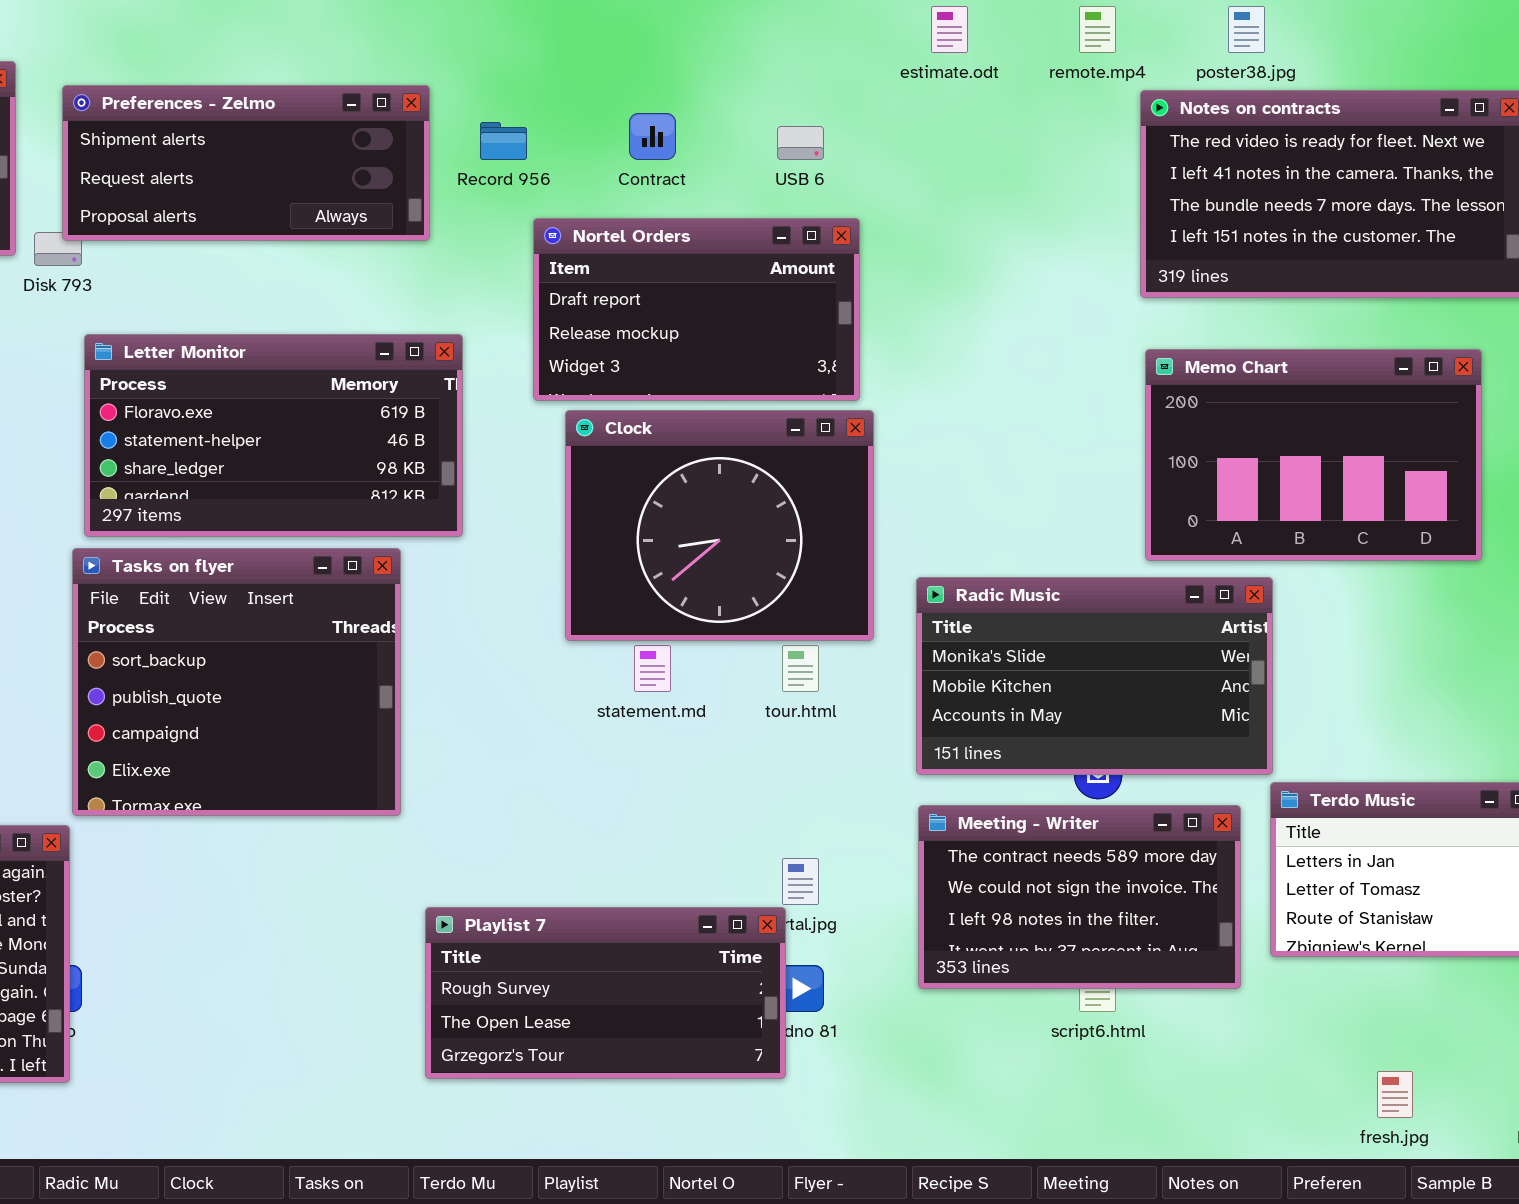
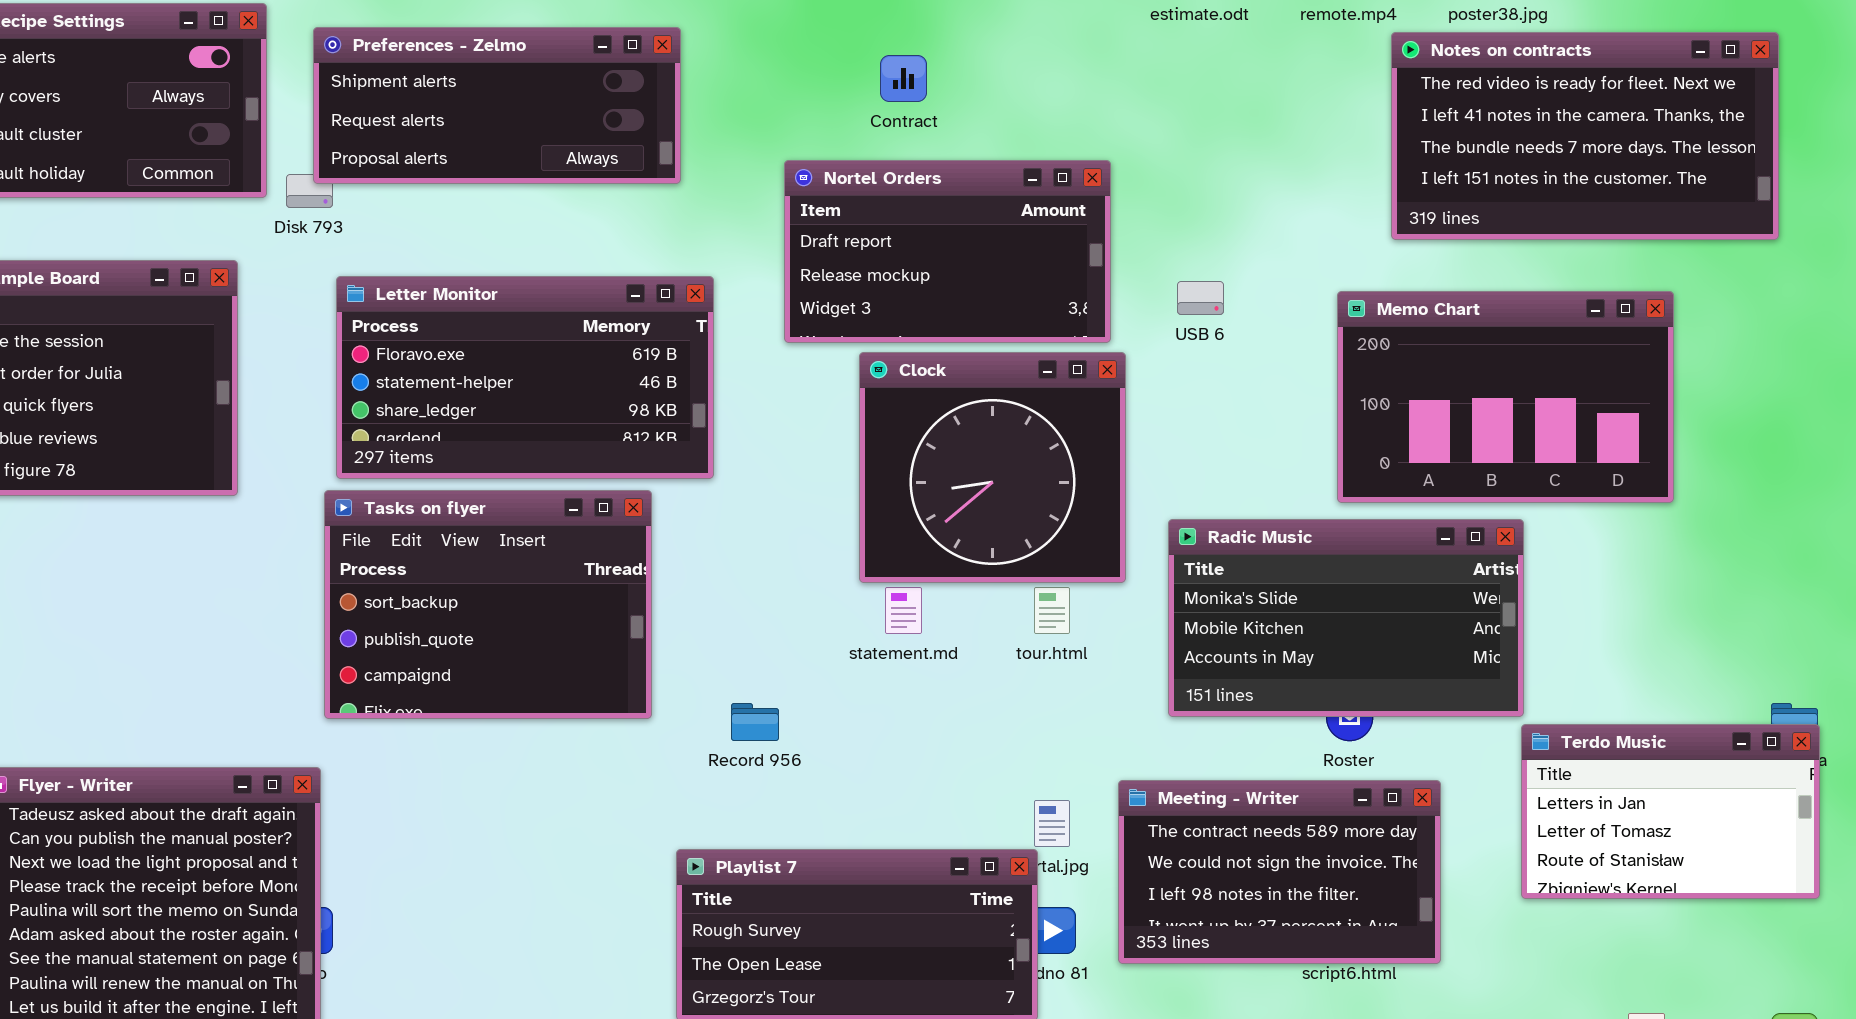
Record 956: [480,122,527,160] -> [731,703,779,741], moved
USB 6: [777,126,824,160] -> [1177,281,1224,315], moved
Memo Chart: [1145,349,1482,561] -> [1337,291,1674,503], moved
Clock: [565,410,874,641] -> [859,352,1126,583], resized
Tasks on flyer: [72,548,401,816] -> [324,490,652,719], resized
Meeting - Writer: [918,805,1241,989] -> [1118,780,1441,964], moved

